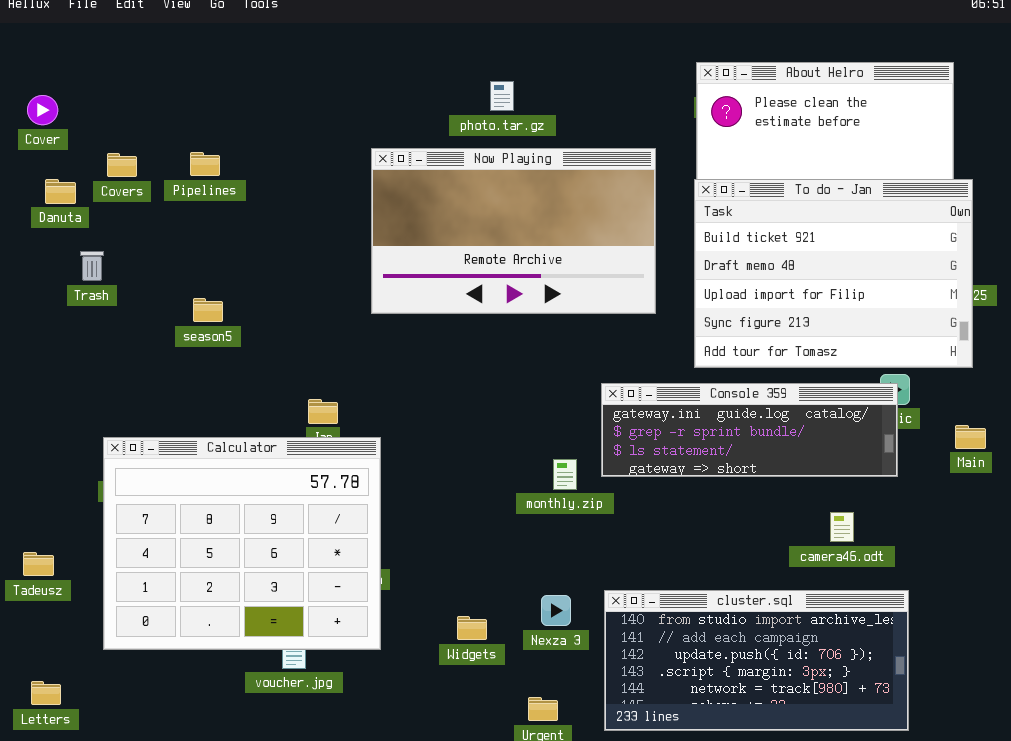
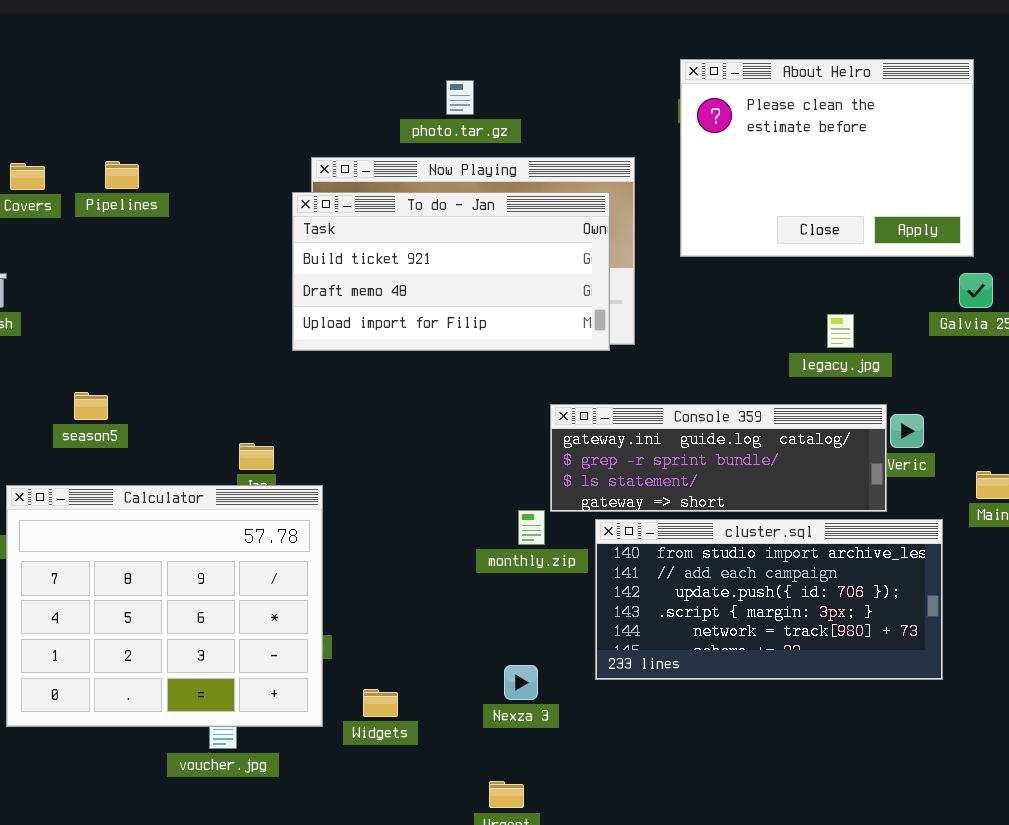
To do - Jan: [694,179,973,368] -> [292,192,610,351], moved, resized
season5: [193,298,223,322] -> [74,392,108,420], moved
Console 359: [601,383,898,477] -> [550,404,887,512], moved
cluster.sql: [604,590,909,731] -> [595,519,943,680], moved
Widgets: [457,616,487,640] -> [363,689,398,717], moved

